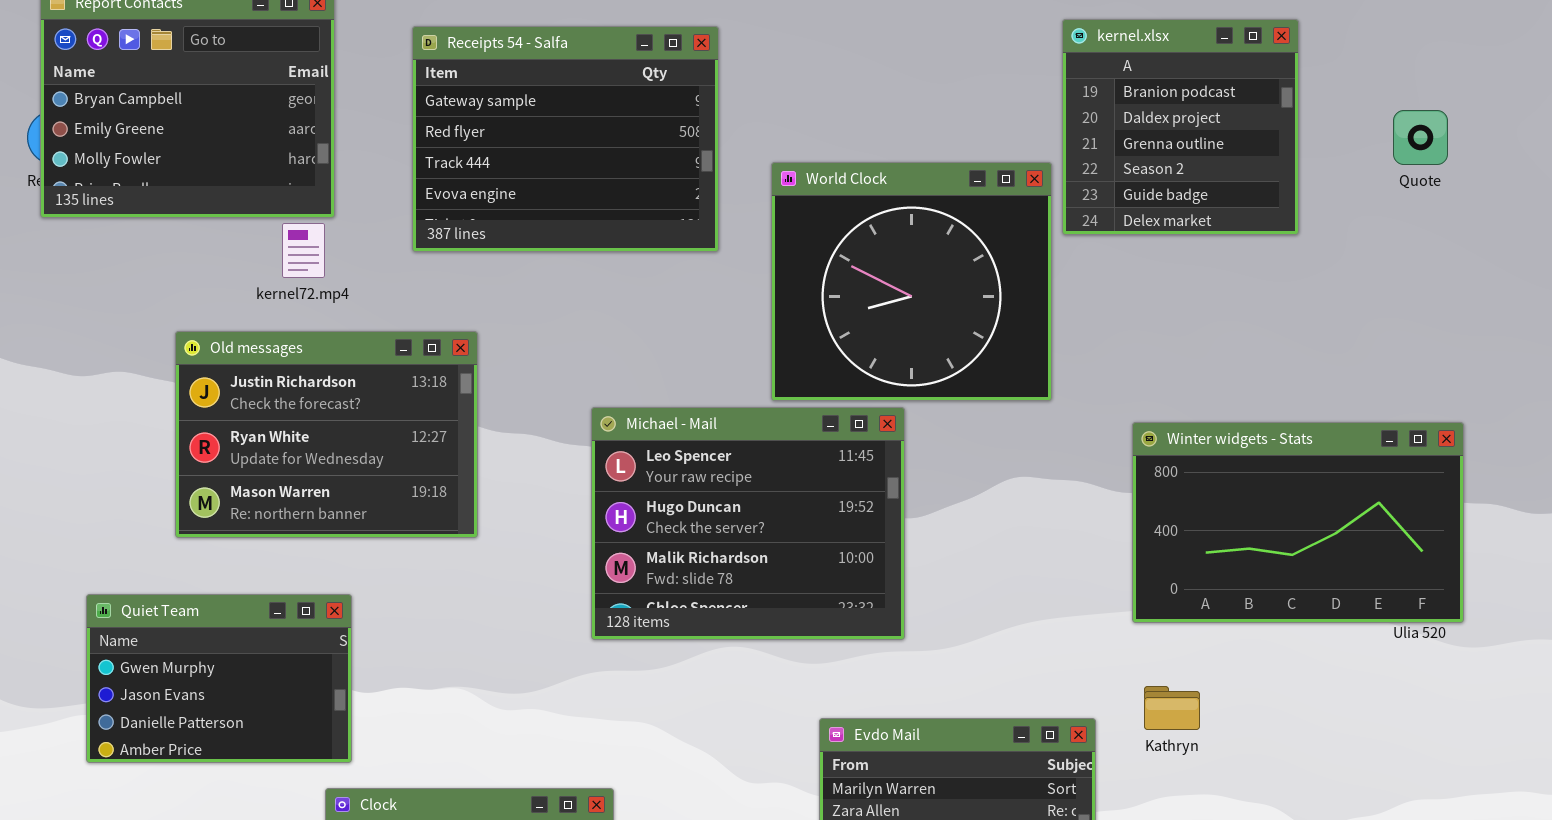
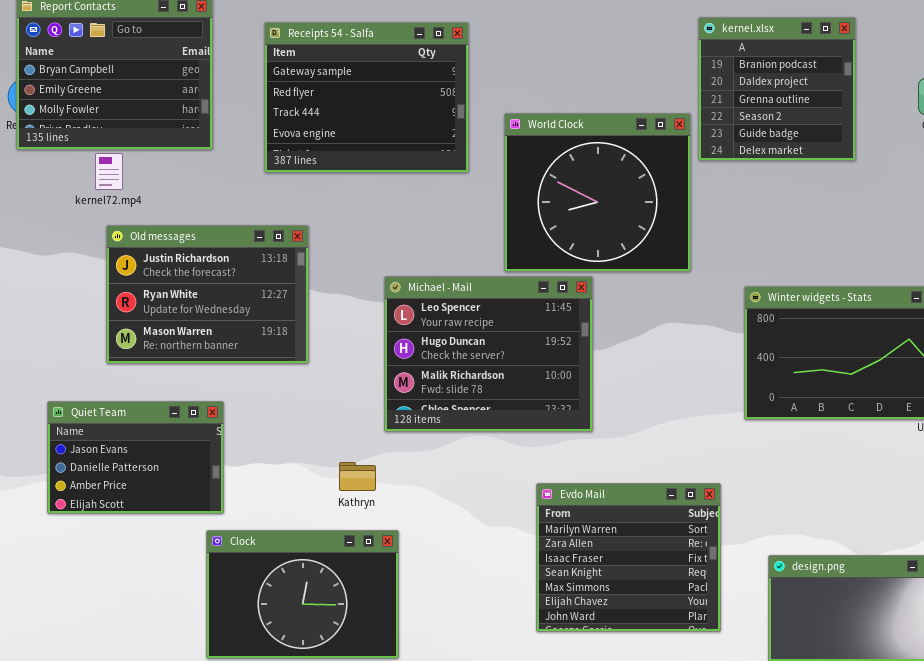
kernel72.mp4: [282,223,325,278] -> [95,153,123,190], moved
Quiet Team: [86,594,352,763] -> [47,401,224,514], scrolled down 1 row
Kathryn: [1144,686,1200,730] -> [339,462,376,491], moved

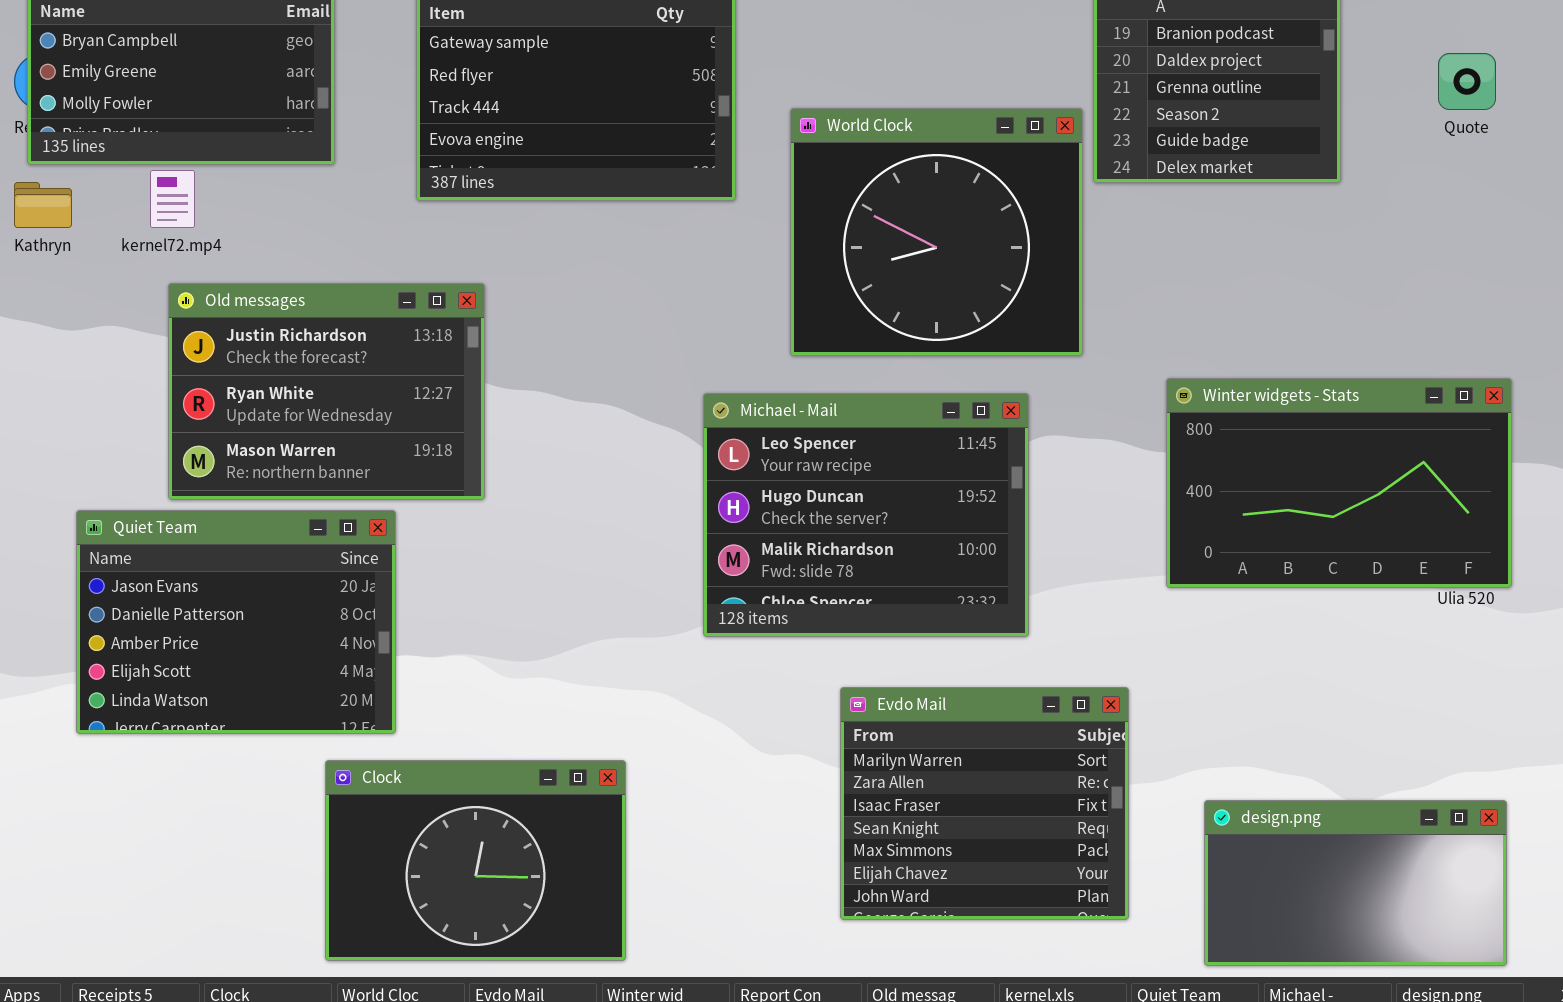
Michael - Mail: [384,276,593,432] -> [703,393,1029,637], moved
Quiet Team: [47,401,224,514] -> [76,510,396,734], resized
Kathryn: [339,462,376,491] -> [14,182,72,228], moved

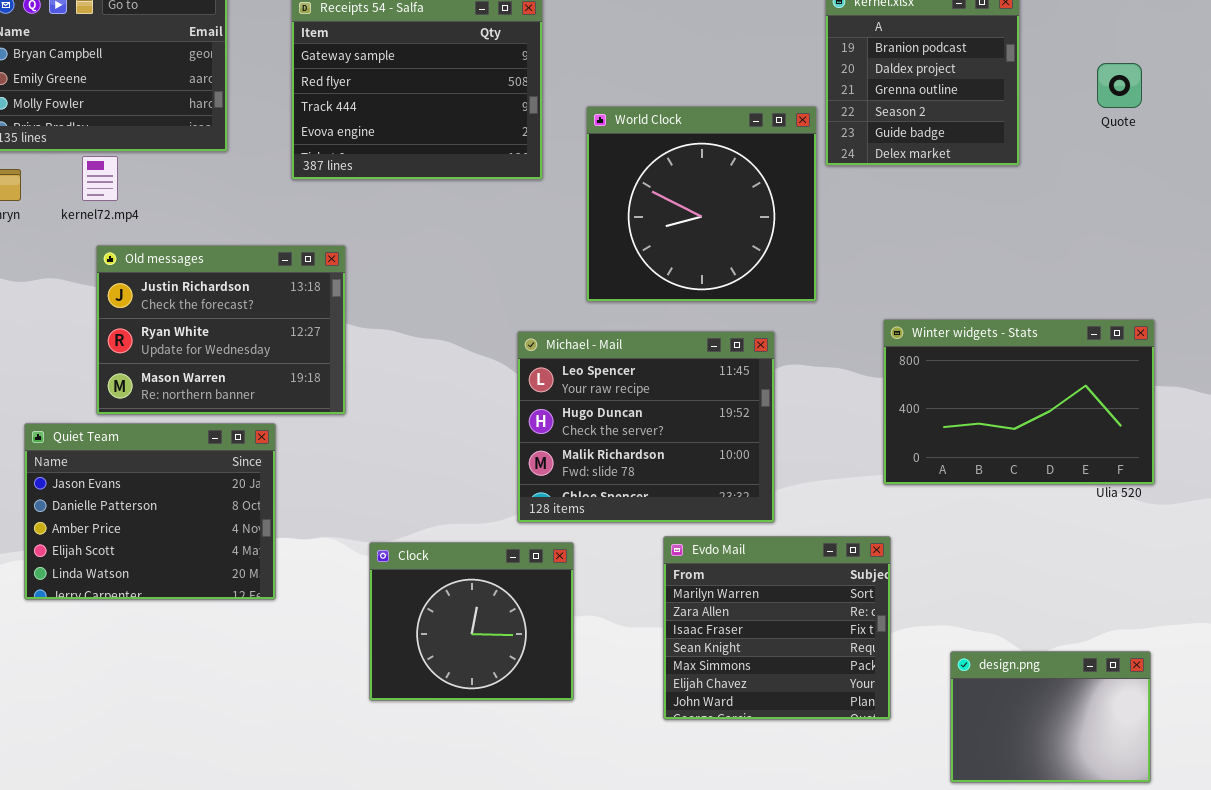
Evdo Mail: [840,687,1129,920] -> [663,536,891,720], moved
Clock: [325,760,626,961] -> [369,542,574,701], moved, resized
design.png: [1204,800,1507,966] -> [950,651,1151,783], resized

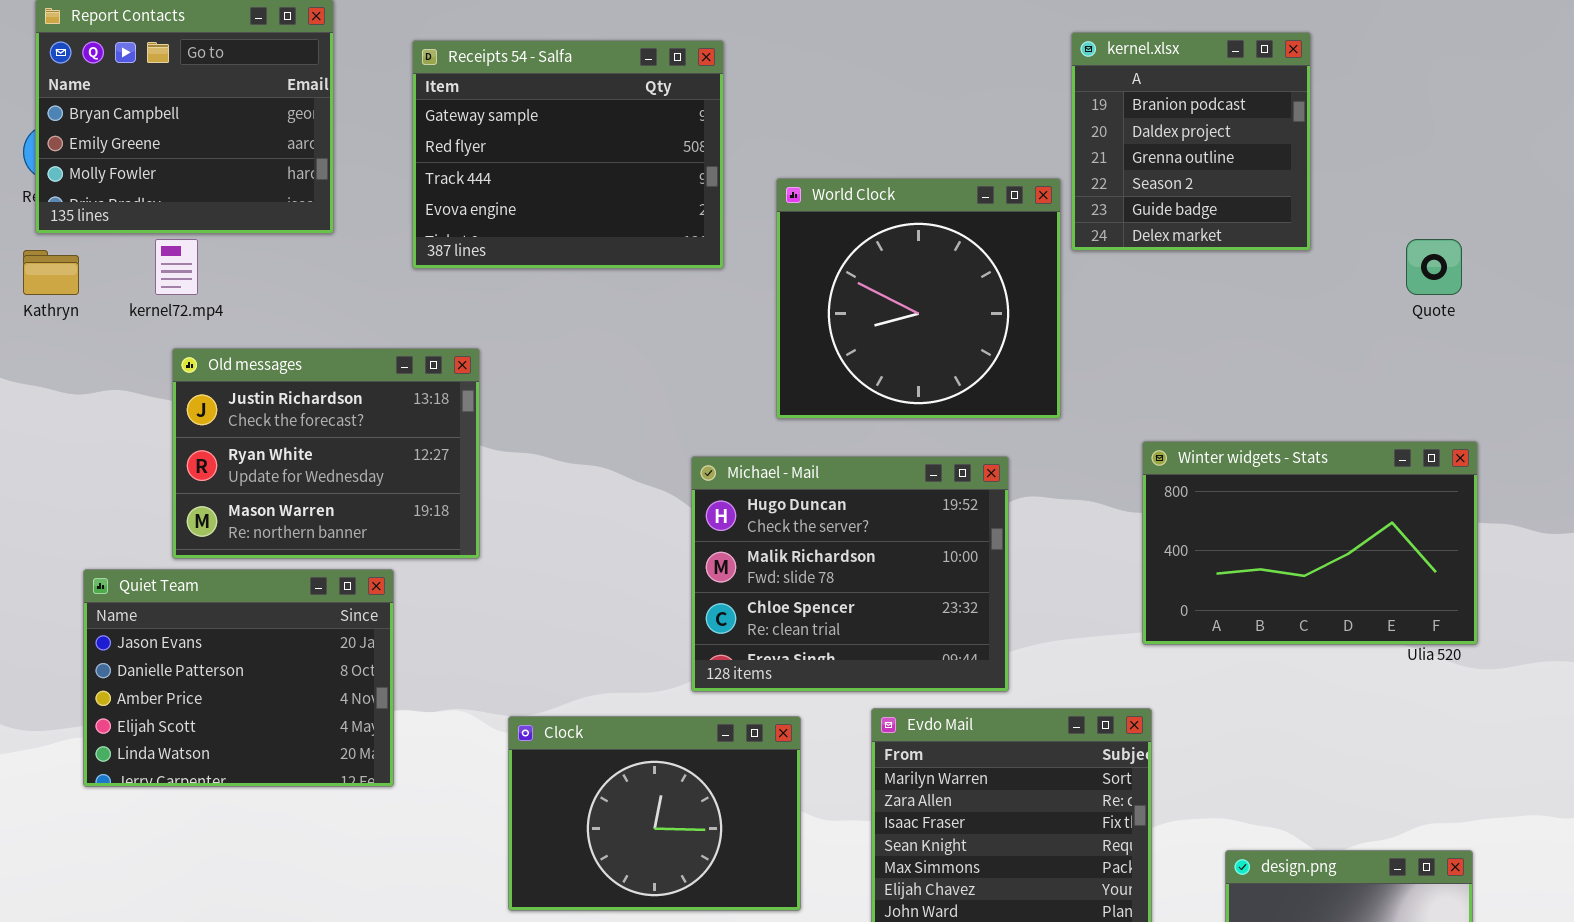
Quote: [1097,63,1142,108] -> [1406,239,1462,295], moved
Michael - Mail: [517,331,775,523] -> [691,456,1009,692], scrolled down 1 row
Clock: [369,542,574,701] -> [508,716,801,911], resized

